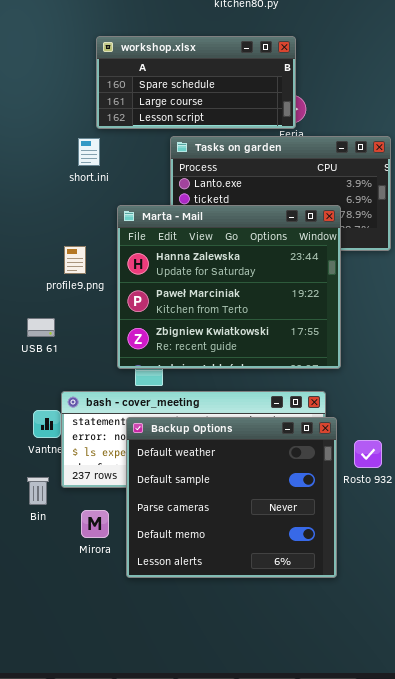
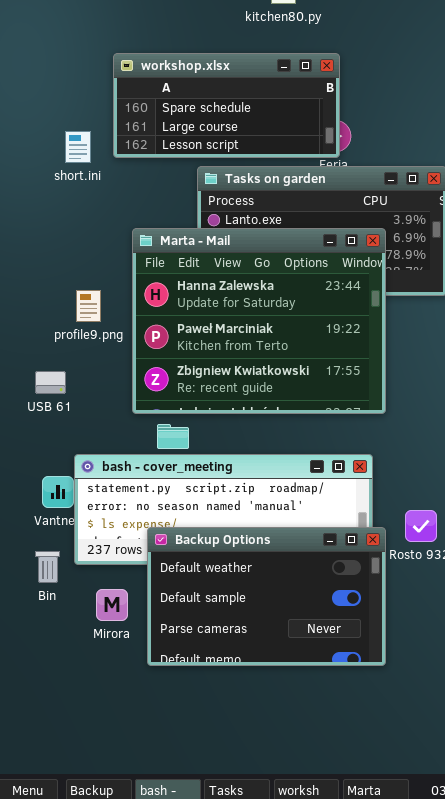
short.ini: [78,138,100,166] -> [65,131,91,163], moved
Marta - Mail: [117,205,341,369] -> [132,228,386,414], moved
Backup Options: [126,417,337,578] -> [147,527,386,666], resized

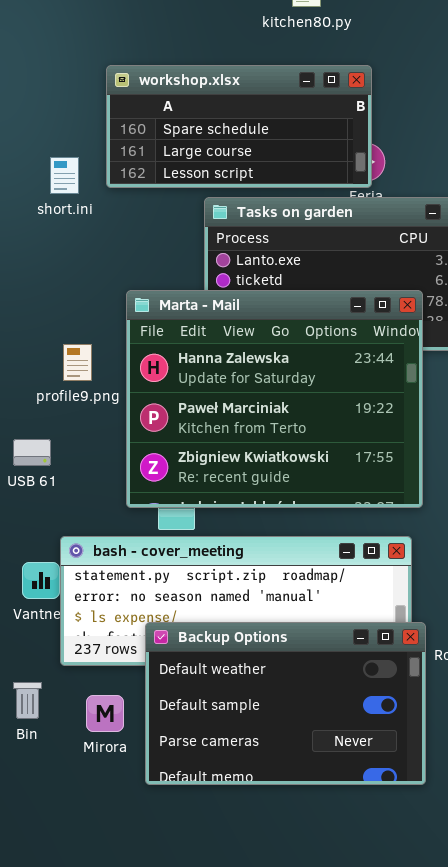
Marta - Mail: [132,228,386,414] -> [126,290,423,508], moved
Bin: [35,551,60,583] -> [13,682,42,719], moved

